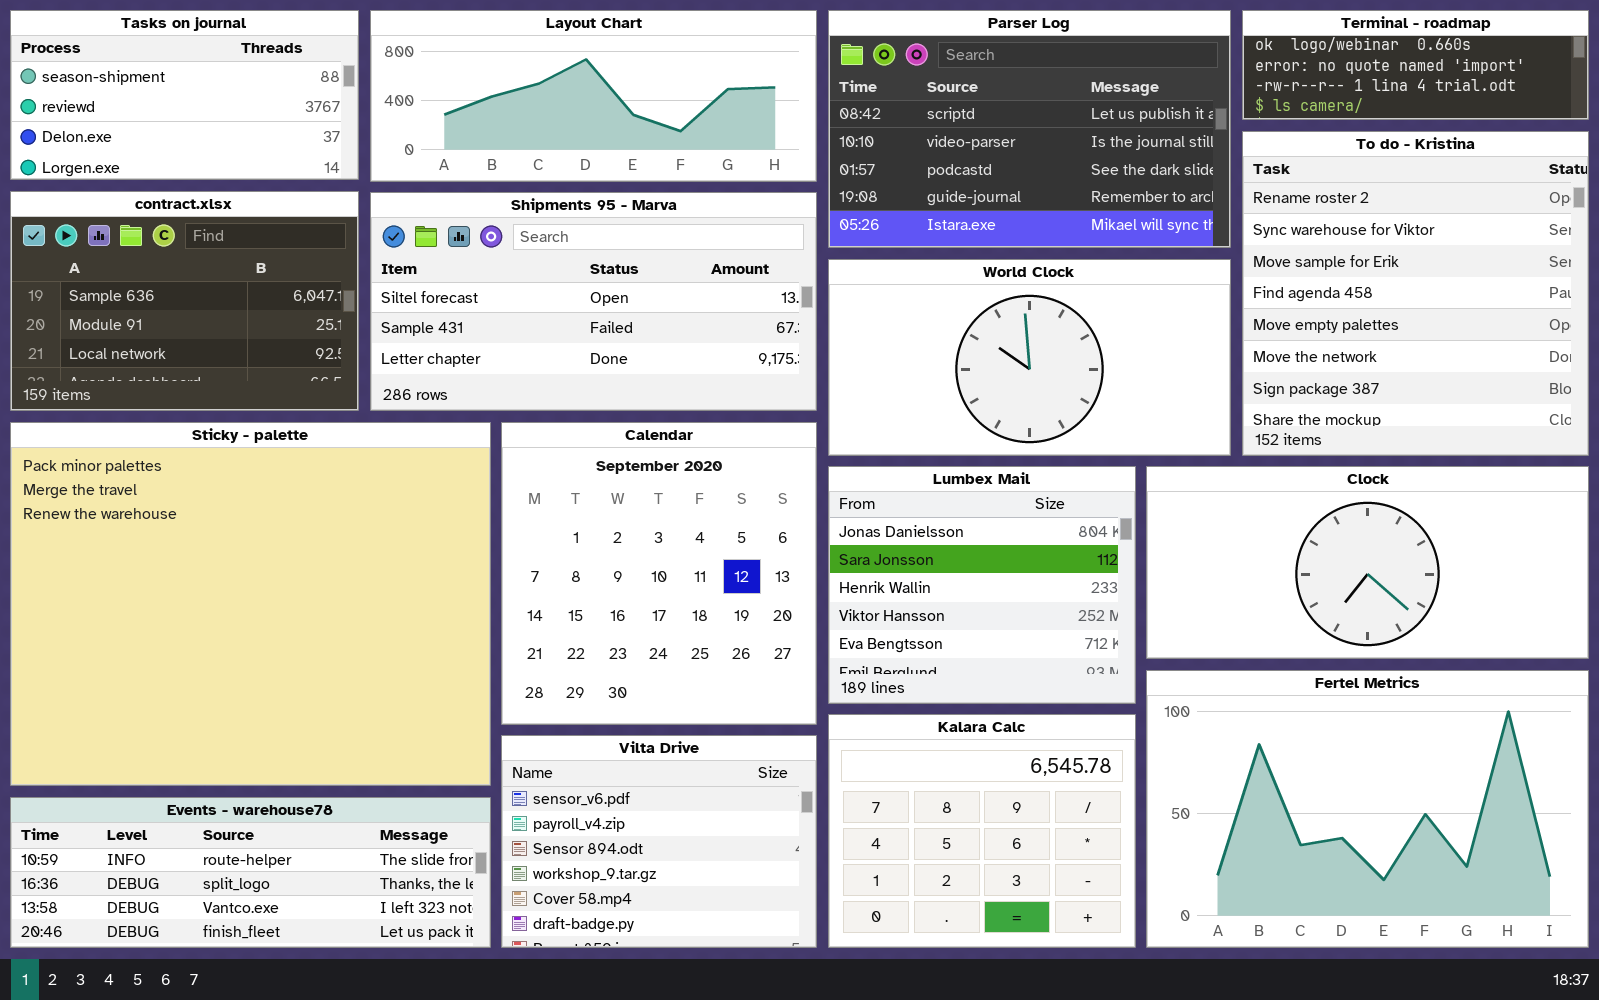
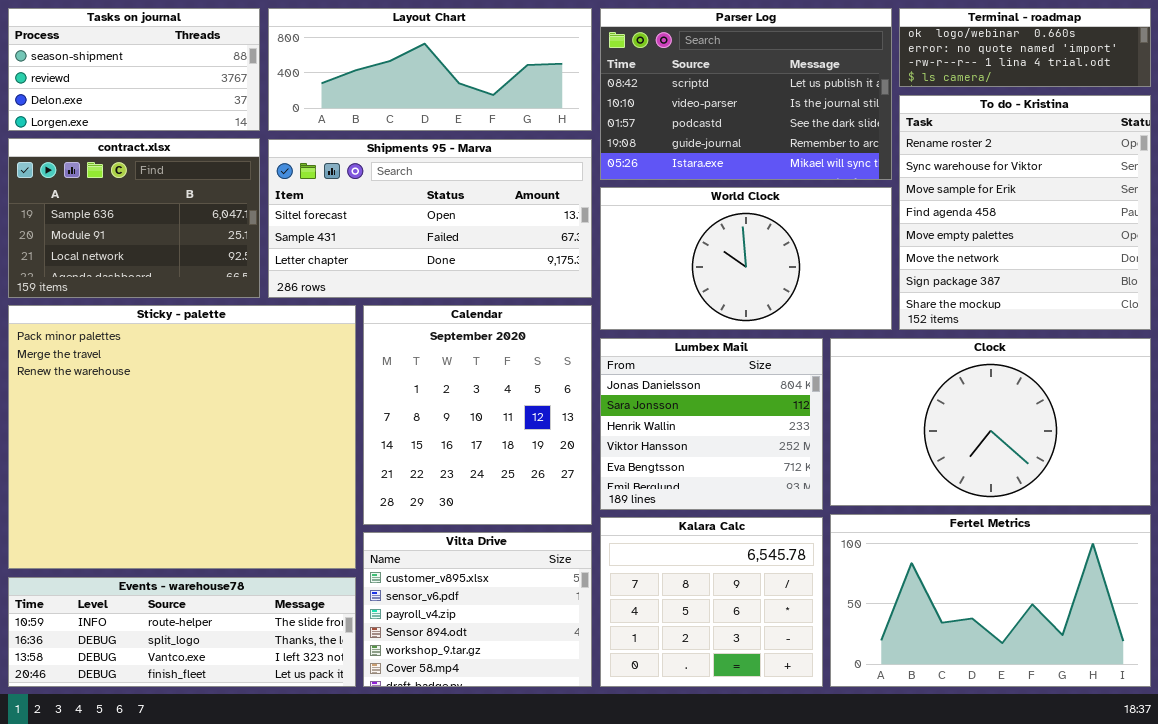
Clock: [1146,466,1589,659] -> [830,338,1151,506], resized
Fertel Metrics: [1146,670,1589,948] -> [830,514,1151,687], resized
Vilta Drive: [501,735,817,948] -> [363,532,592,687], scrolled up 1 row

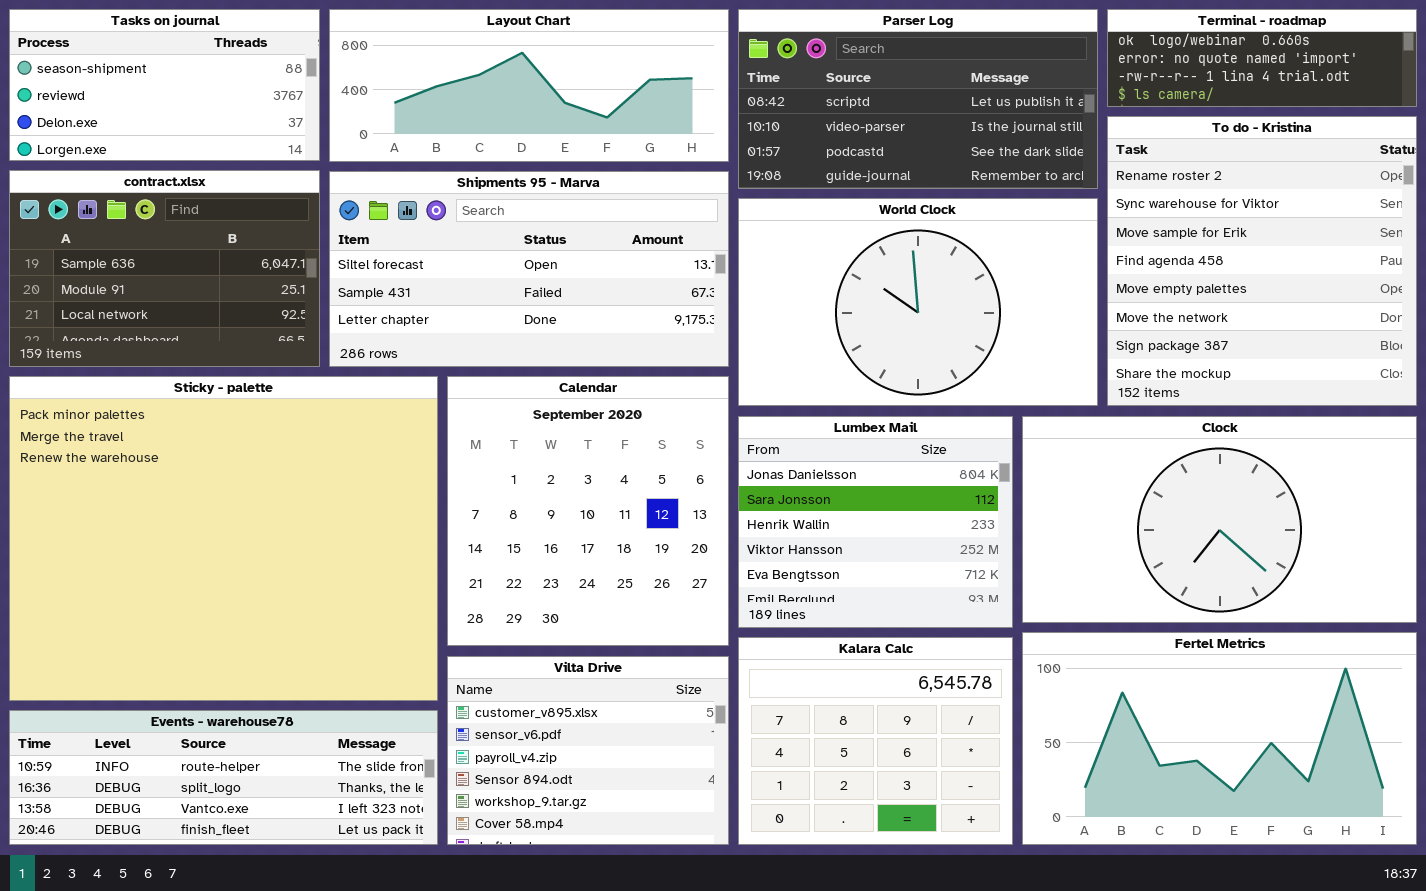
Parser Log: [600,8,892,180] -> [738,9,1098,189], resized
World Clock: [600,187,892,330] -> [738,198,1098,406], resized

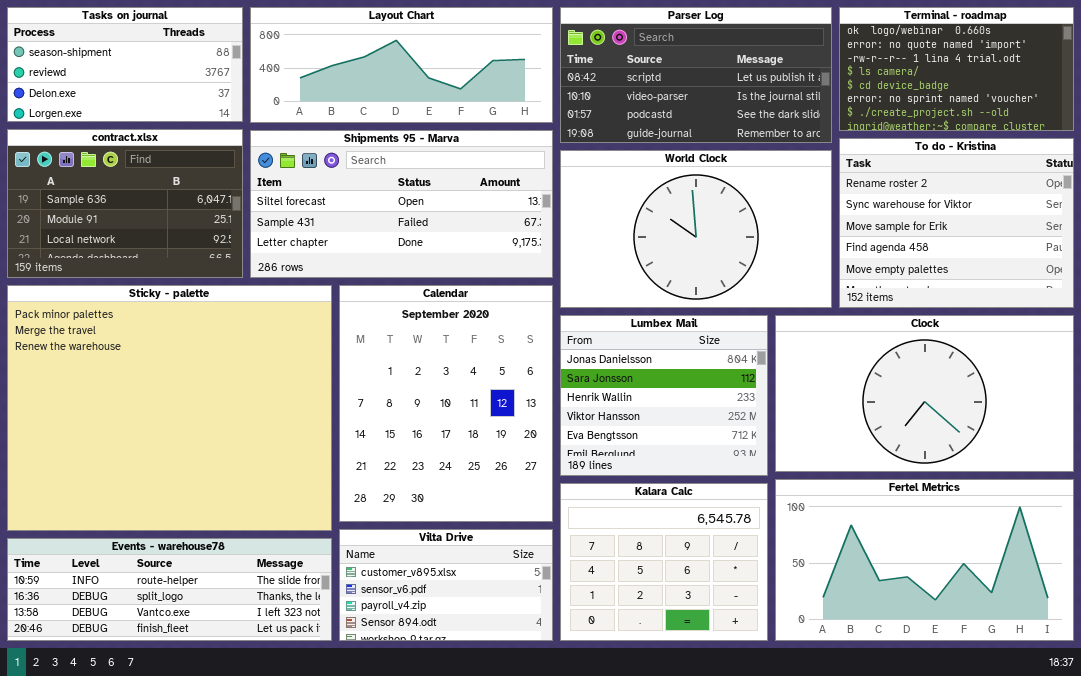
Terminal - roadmap: [1107,9,1417,107] -> [839,7,1074,131], resized
To do - Kristina: [1107,116,1417,406] -> [839,138,1074,308], resized
Calendar: [447,376,729,646] -> [339,285,553,522], resized
Vilta Drive: [447,656,729,845] -> [339,529,553,641], resized

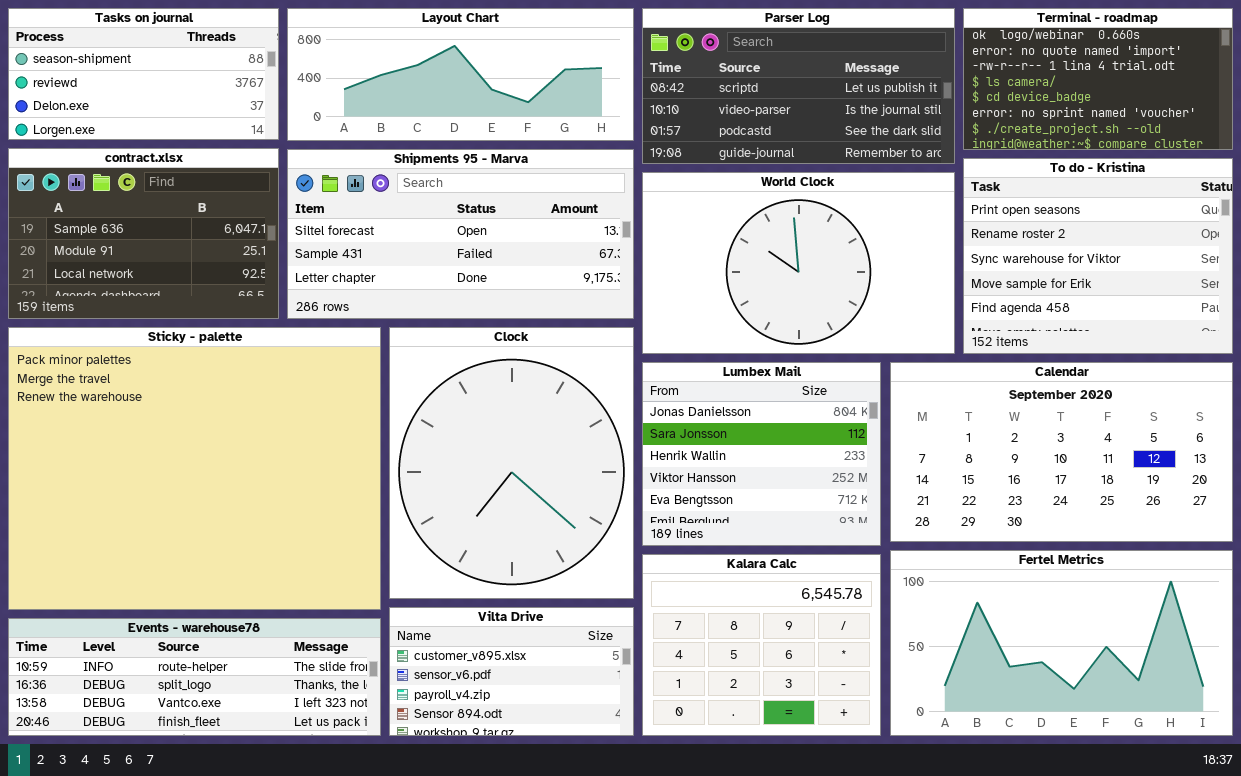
To do - Kristina: [839,138,1074,308] -> [963,158,1233,354], scrolled up 1 row
Calendar: [339,285,553,522] -> [890,362,1233,542], moved, resized
Clock: [775,315,1074,472] -> [389,327,634,599], moved, resized

